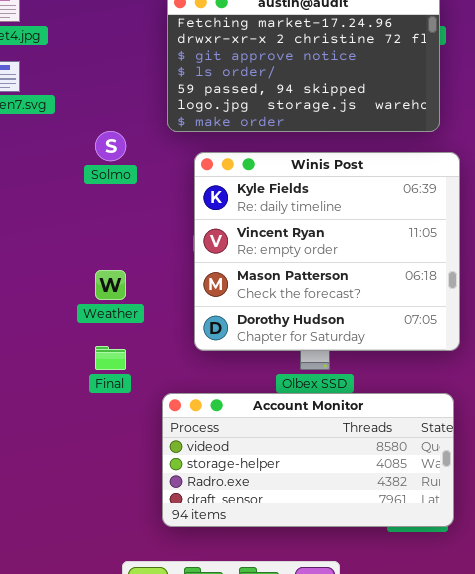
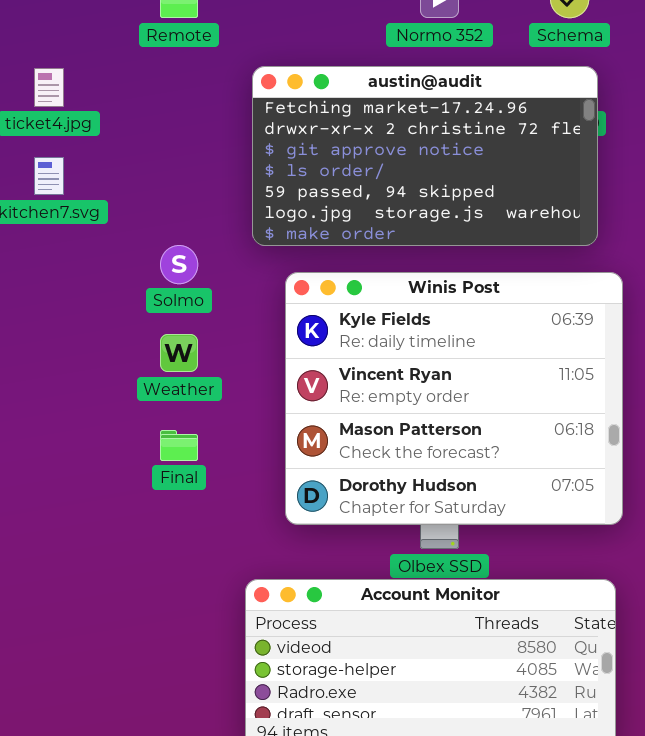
Weather: [95,270,126,300] -> [160,334,198,372], moved
Final: [95,346,126,370] -> [160,430,198,461], moved

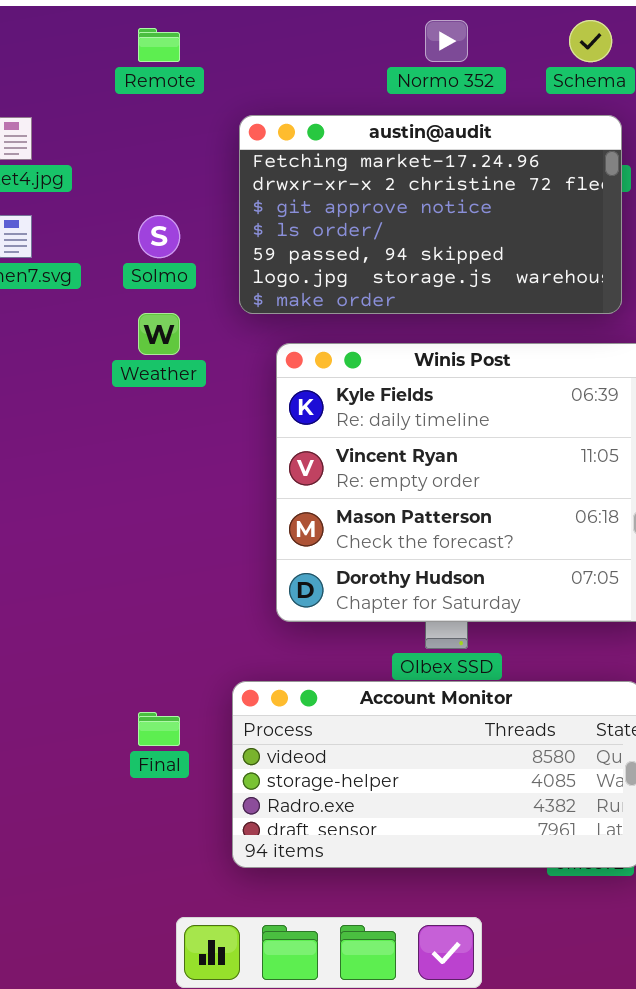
Solmo: [160,245,198,284] -> [138,215,180,258], moved
Weather: [160,334,198,372] -> [138,313,180,355], moved
Final: [160,430,198,461] -> [138,712,180,746], moved

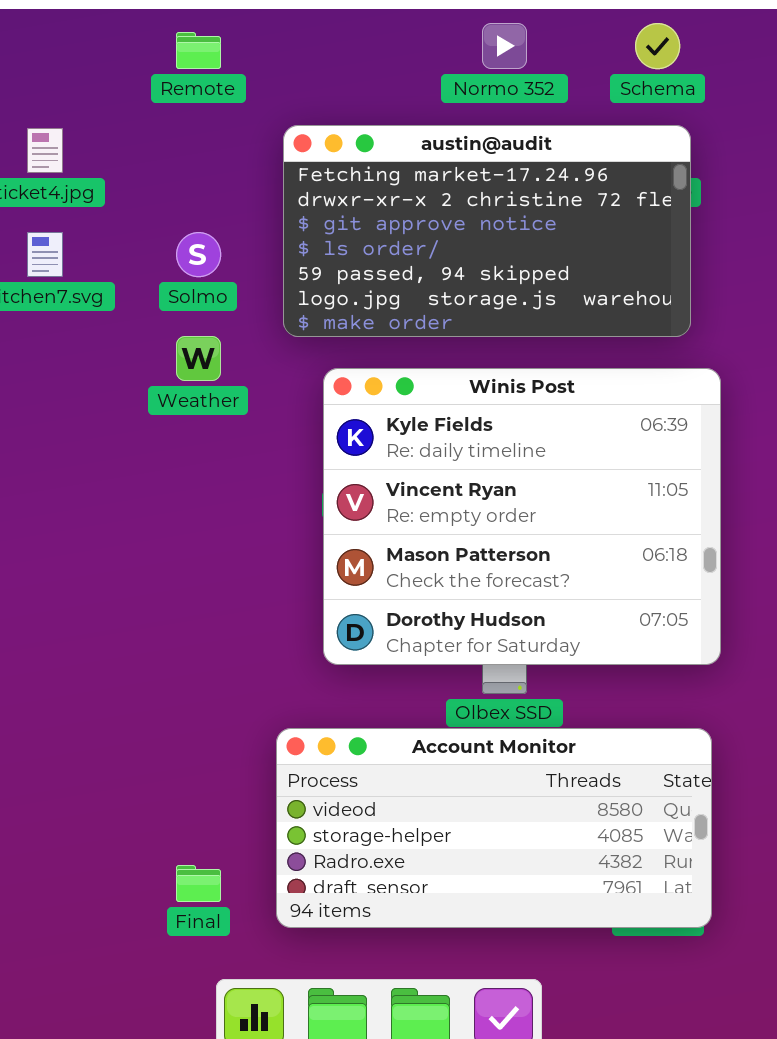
Final: [138,712,180,746] -> [176,865,221,902], moved

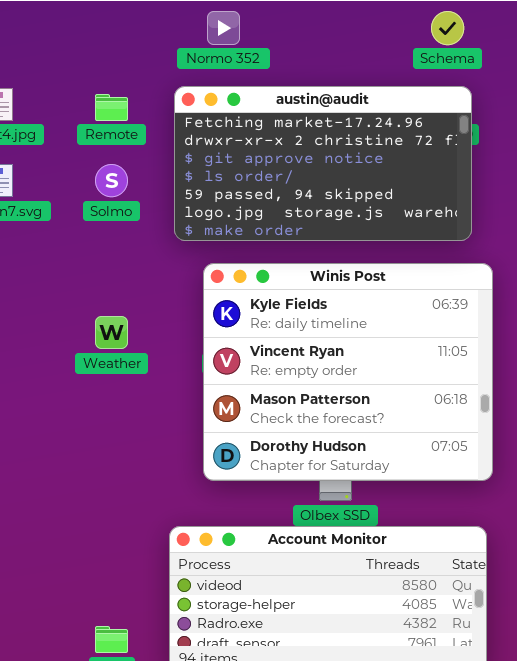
Normo 352: [482,23,527,69] -> [207,11,240,45], moved
Remote: [176,32,221,69] -> [95,94,128,121], moved
Weather: [176,336,221,381] -> [95,316,128,349], moved

